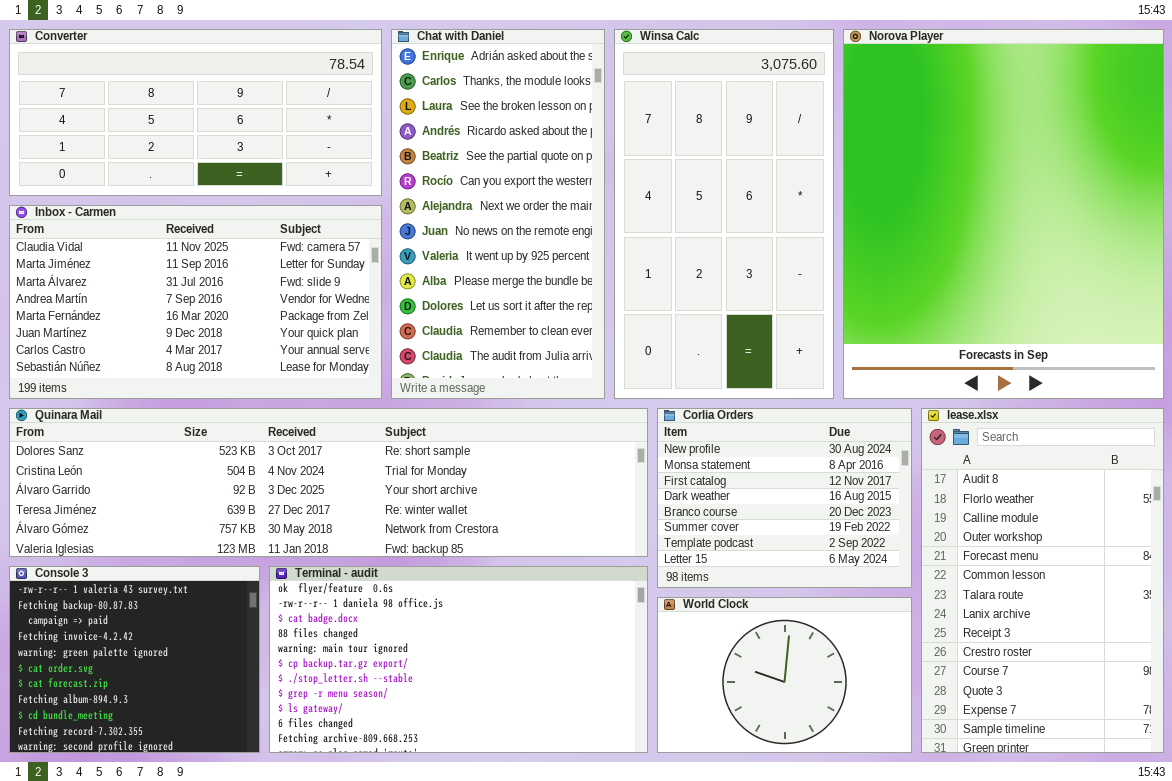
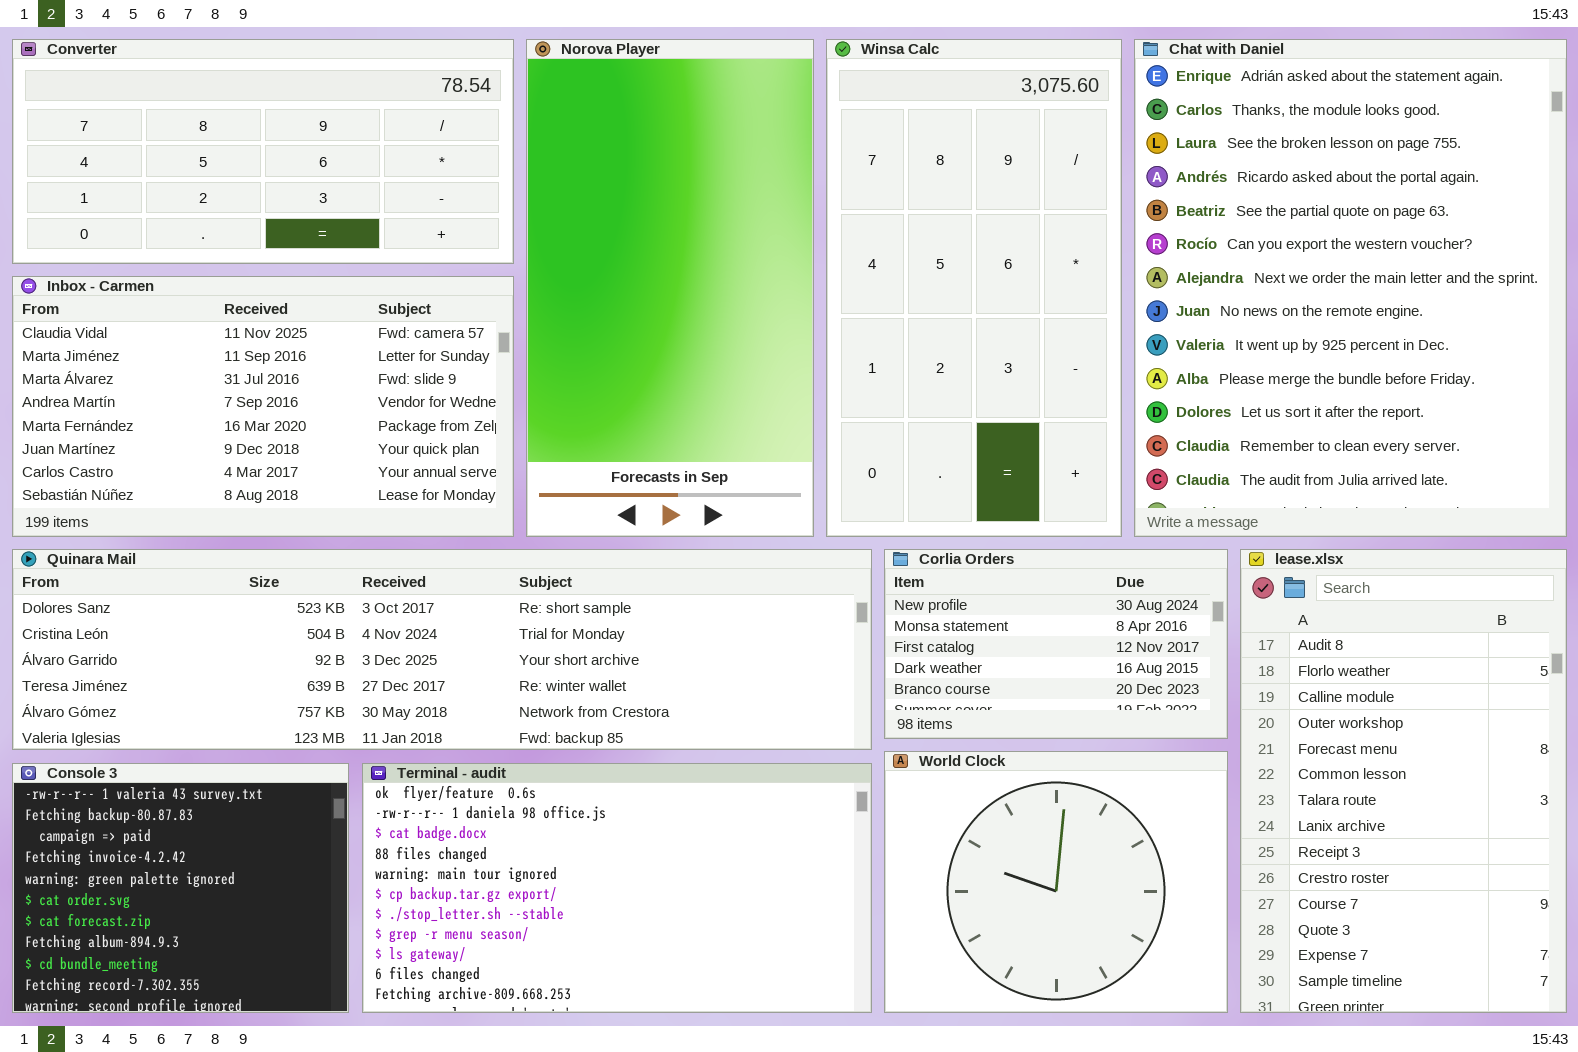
Chat with Daniel: [391,29,605,399] -> [1134,39,1567,537], moved, resized
Norova Player: [843,29,1164,399] -> [526,39,814,537], moved, resized
Corlia Orders: [657,408,912,588] -> [884,549,1228,739], resized
World Clock: [657,597,912,753] -> [884,751,1228,1013], resized

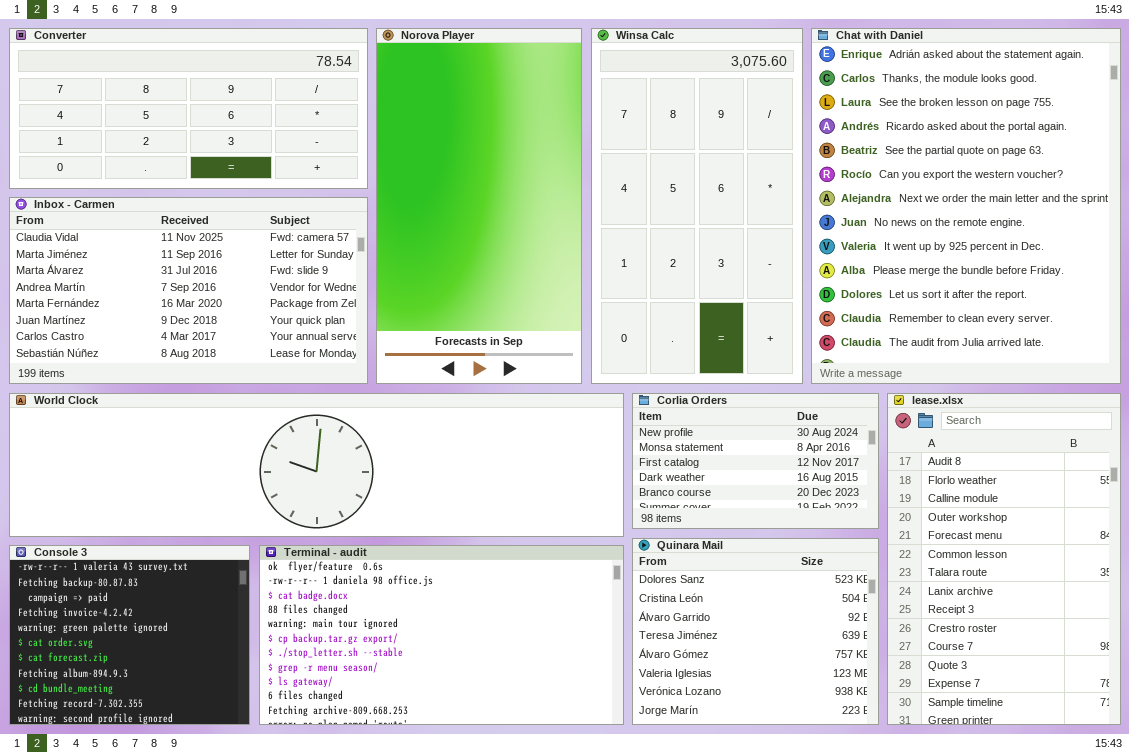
Quinara Mail: [12,549,872,750] -> [632,538,879,725], moved, resized
World Clock: [884,751,1228,1013] -> [9,393,624,537], moved, resized

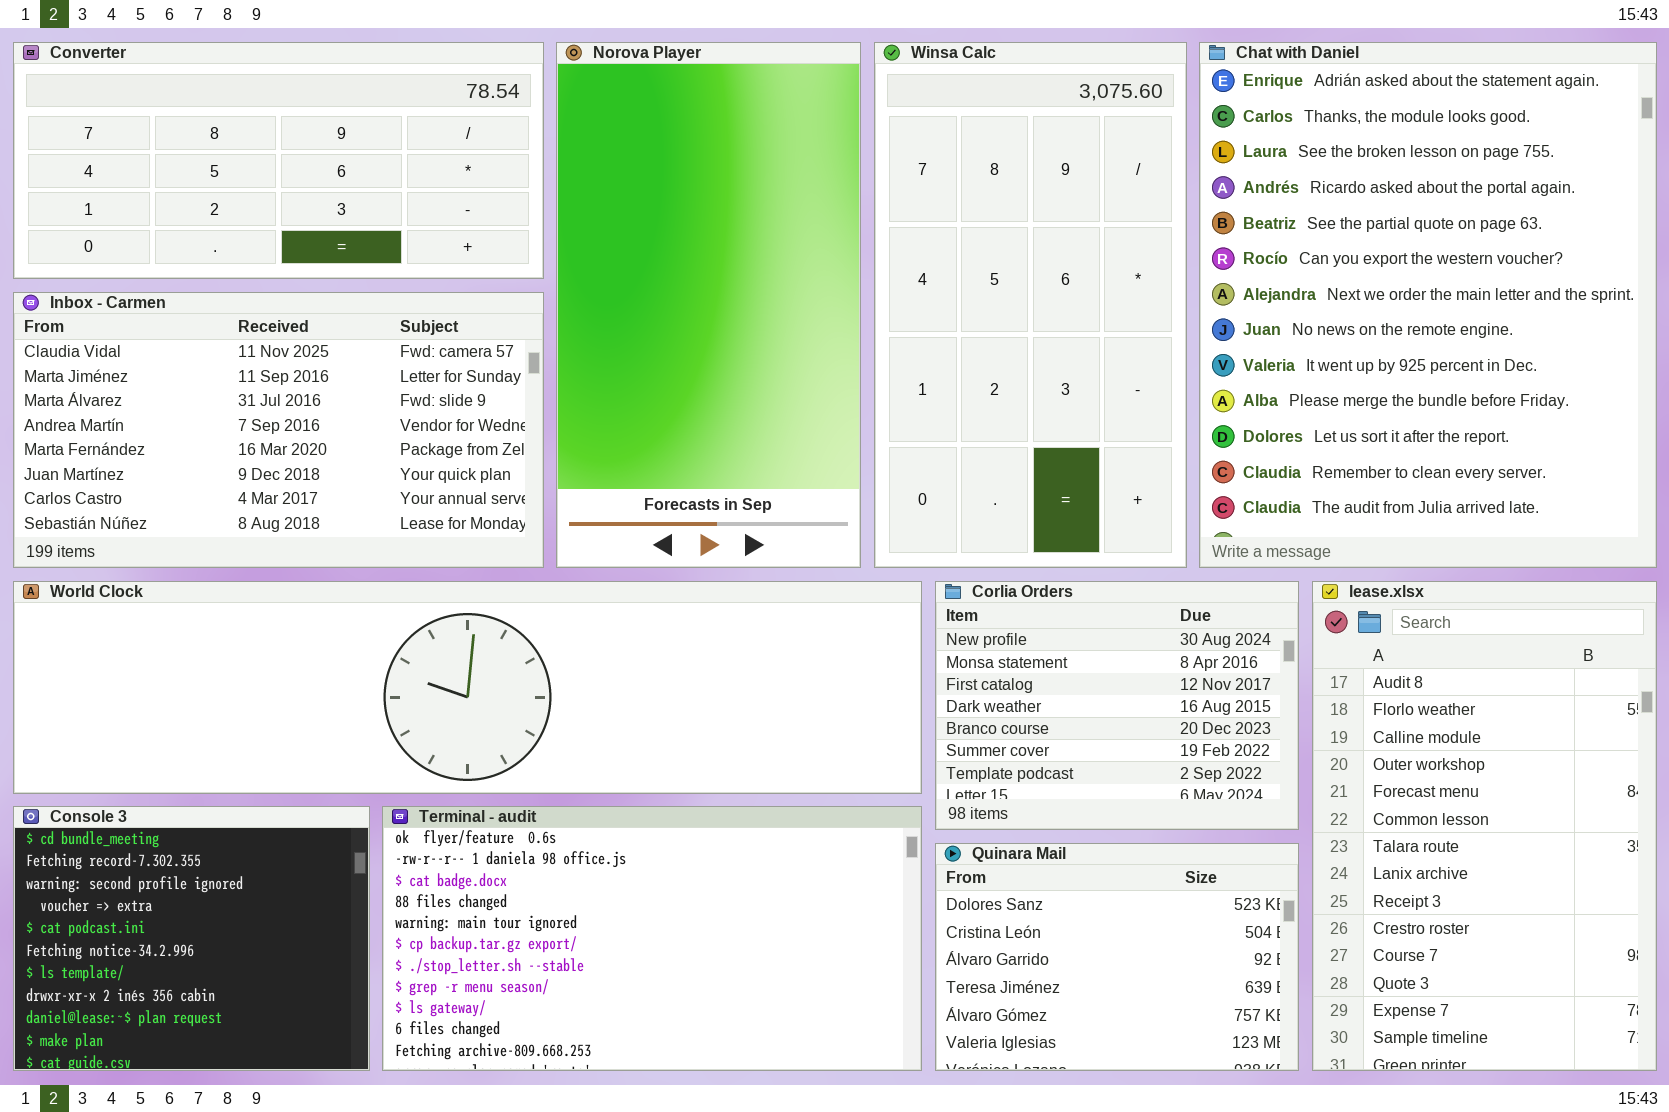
Corlia Orders: [632,393,879,529] -> [935,581,1299,830], resized
Quinara Mail: [632,538,879,725] -> [935,843,1299,1071], resized
Console 3: [9,545,250,725] -> [13,806,370,1071], scrolled down 8 rows

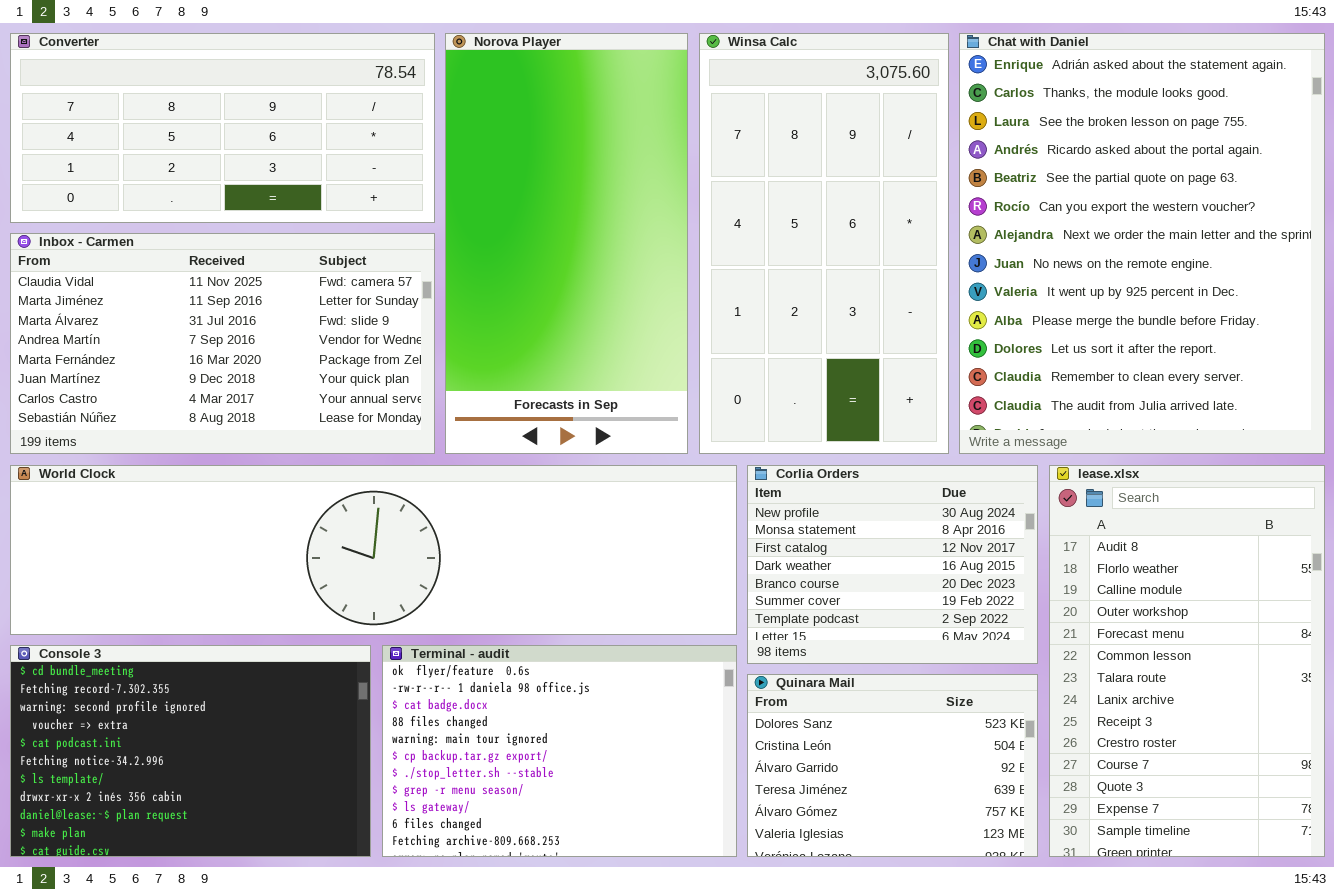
Console 3: [13,806,370,1071] -> [10,645,371,857], resized
Terminal - audit: [382,806,922,1071] -> [382,645,737,857], resized

